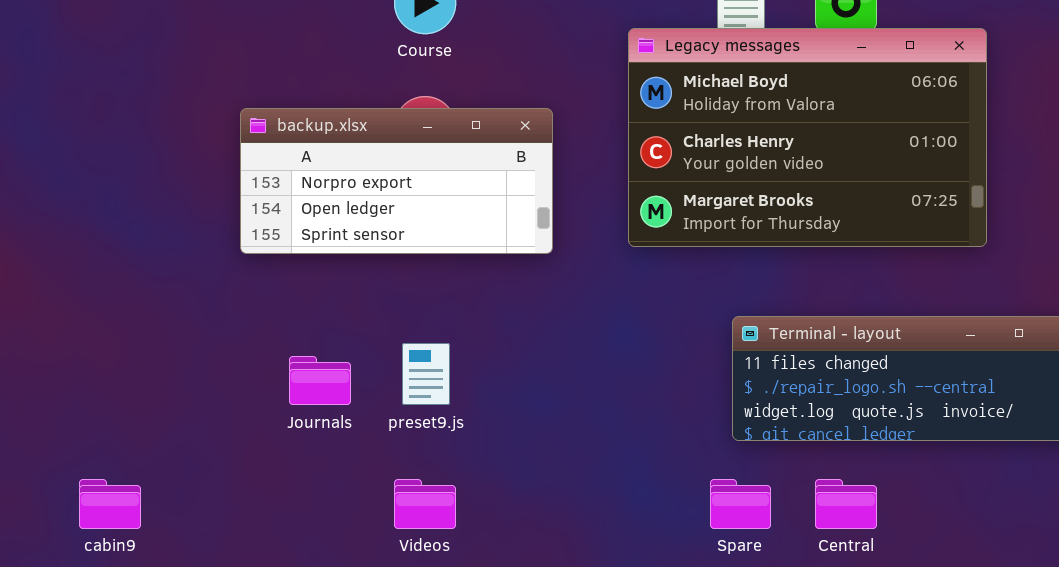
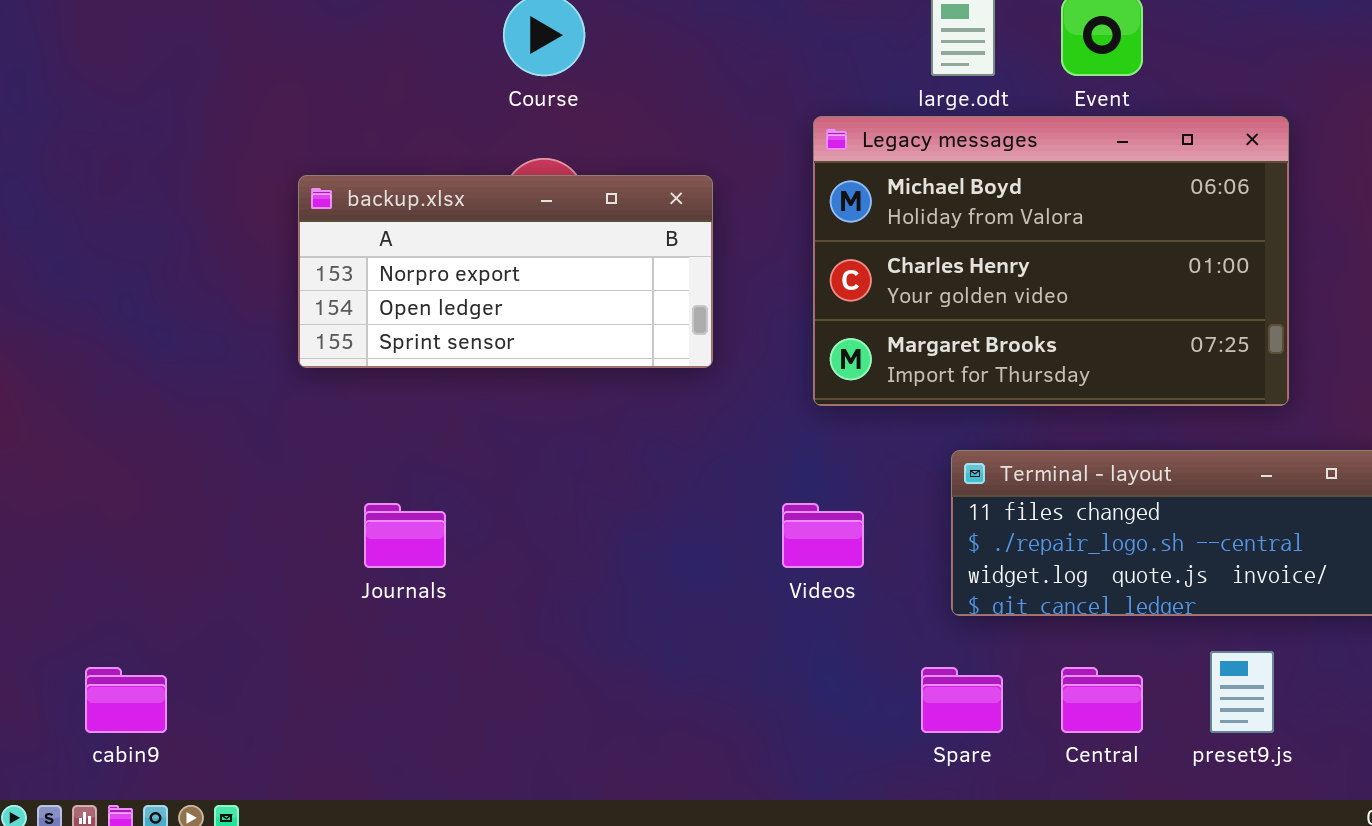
Legacy messages: [628,28,987,247] -> [813,116,1289,406], moved
preset9.js: [402,343,450,405] -> [1210,651,1274,733], moved
Videos: [394,479,456,529] -> [782,503,864,568], moved

